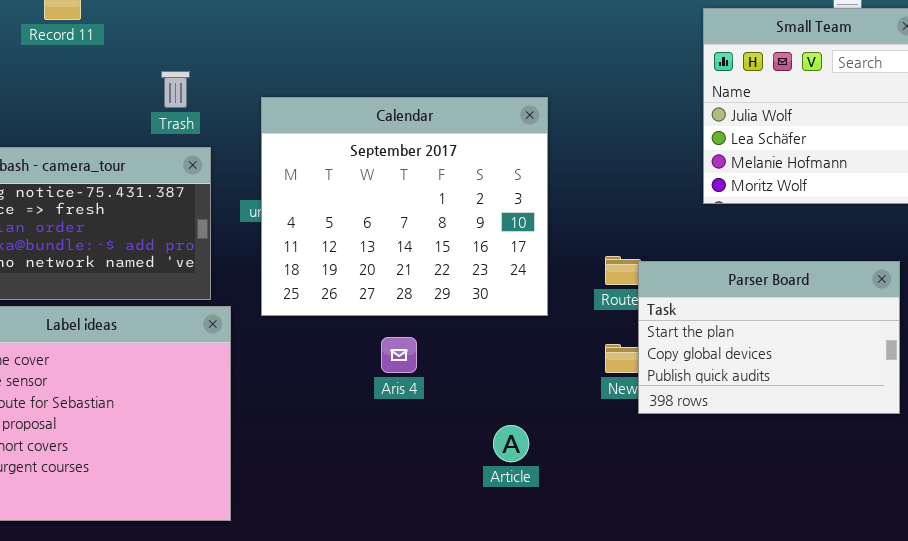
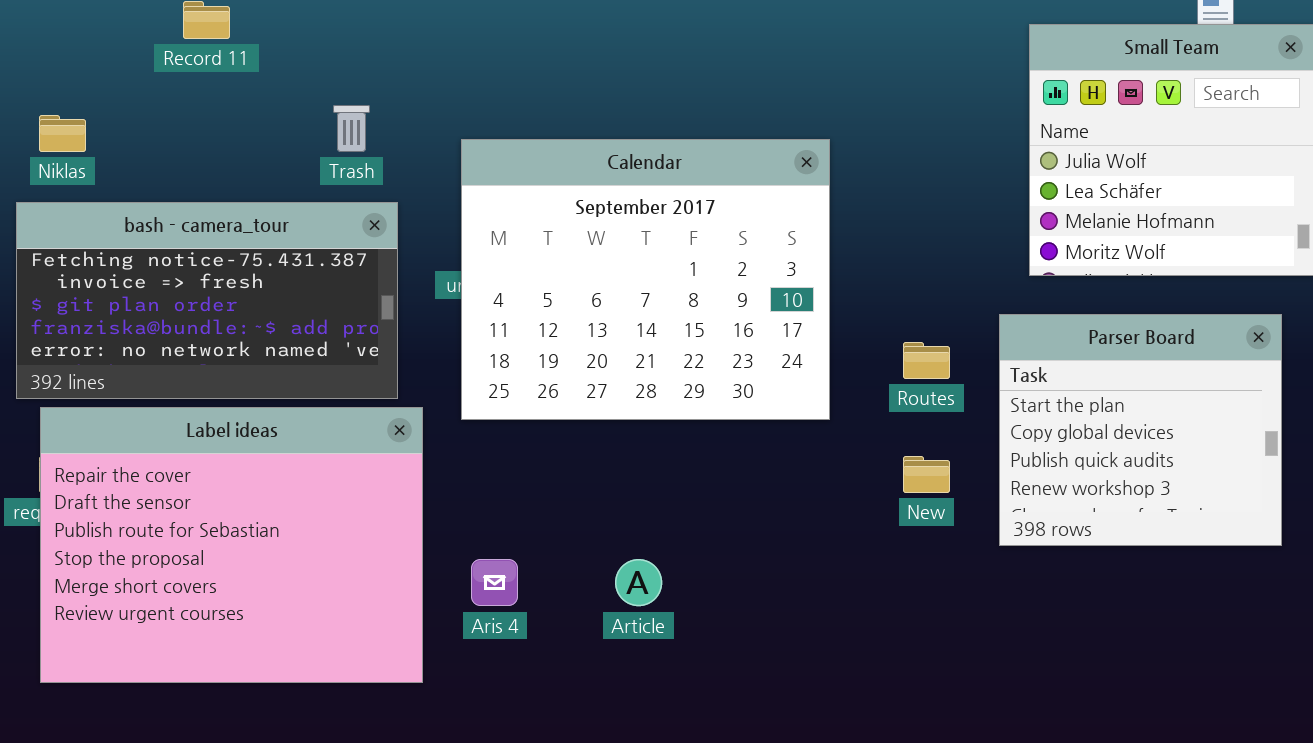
Parser Board: [638,261,900,414] -> [999,314,1282,546], resized
Aris 4: [381,337,417,373] -> [471,559,518,606], moved
Article: [493,425,529,462] -> [615,559,662,606], moved

